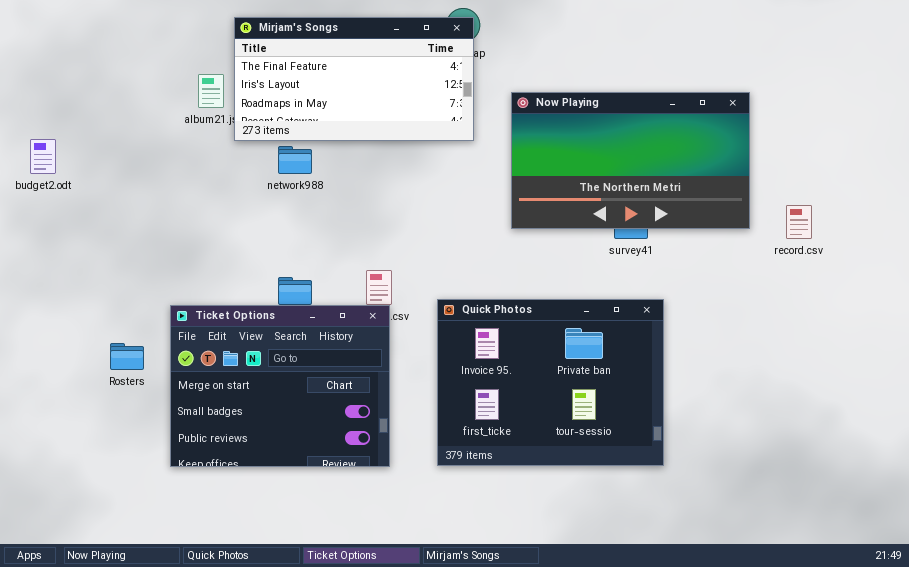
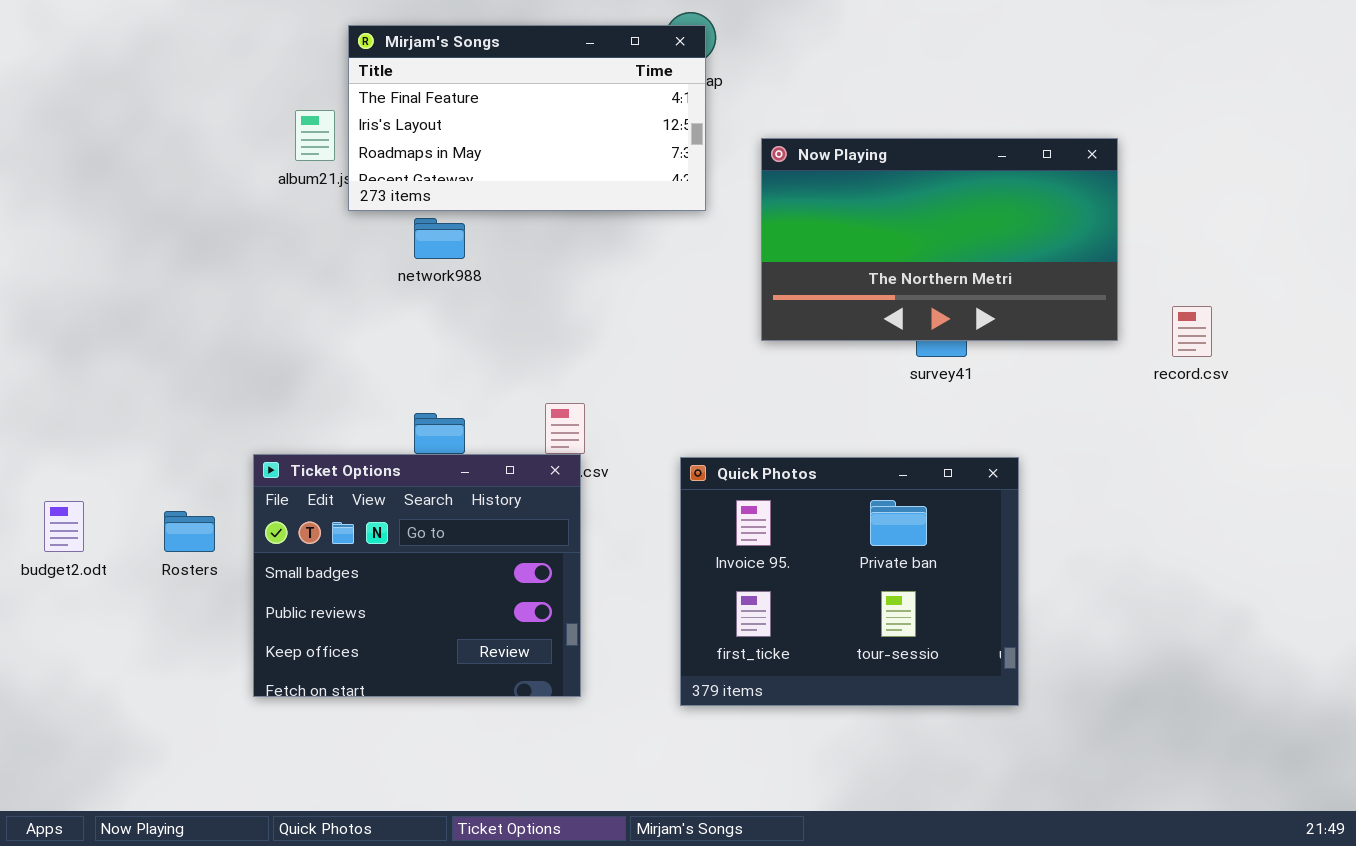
budget2.odt: [30,139,56,174] -> [44,501,84,552], moved
Quick Photos: [437,299,664,466] -> [680,457,1019,706], moved
Ticket Options: [170,305,390,467] -> [253,454,581,697], scrolled down 1 row

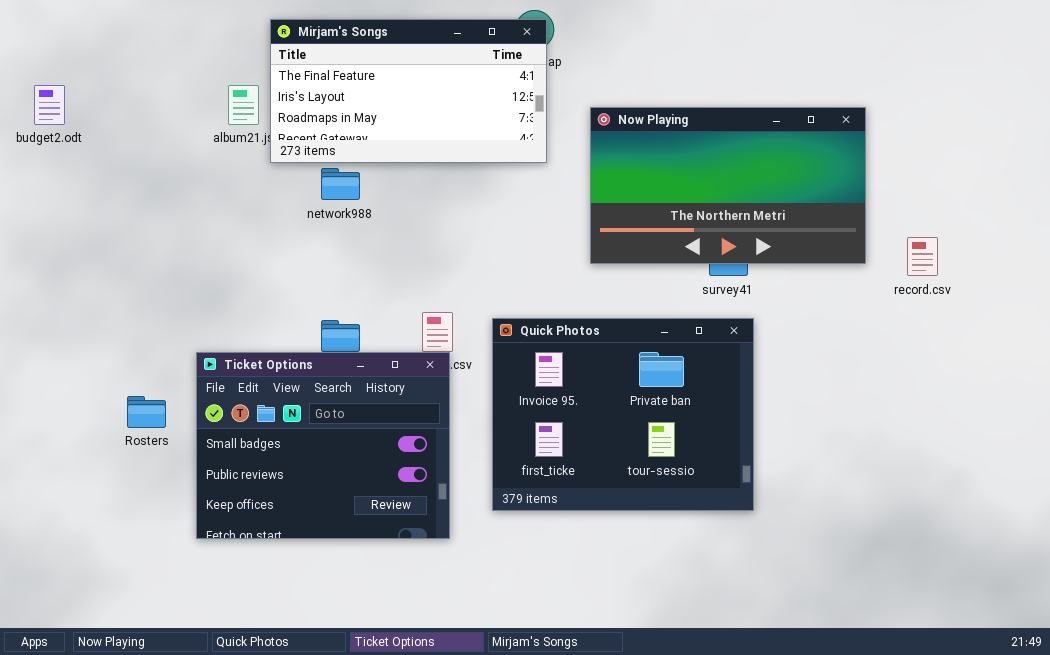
Quick Photos: [680,457,1019,706] -> [492,318,754,511], moved
budget2.odt: [44,501,84,552] -> [34,85,65,125], moved

